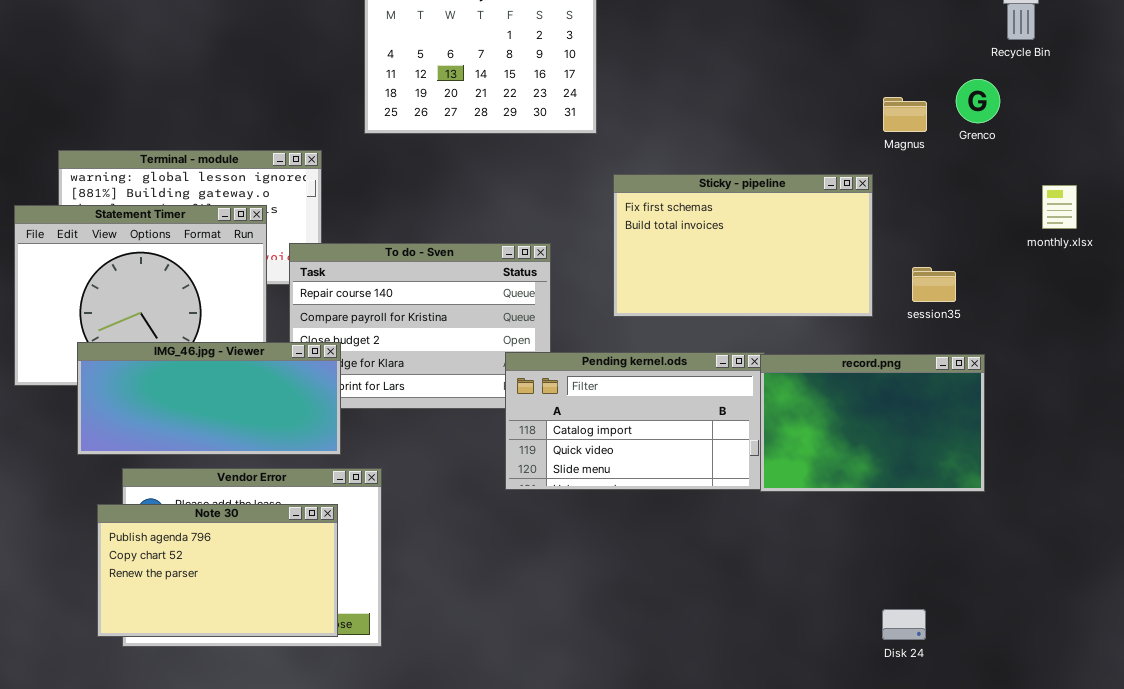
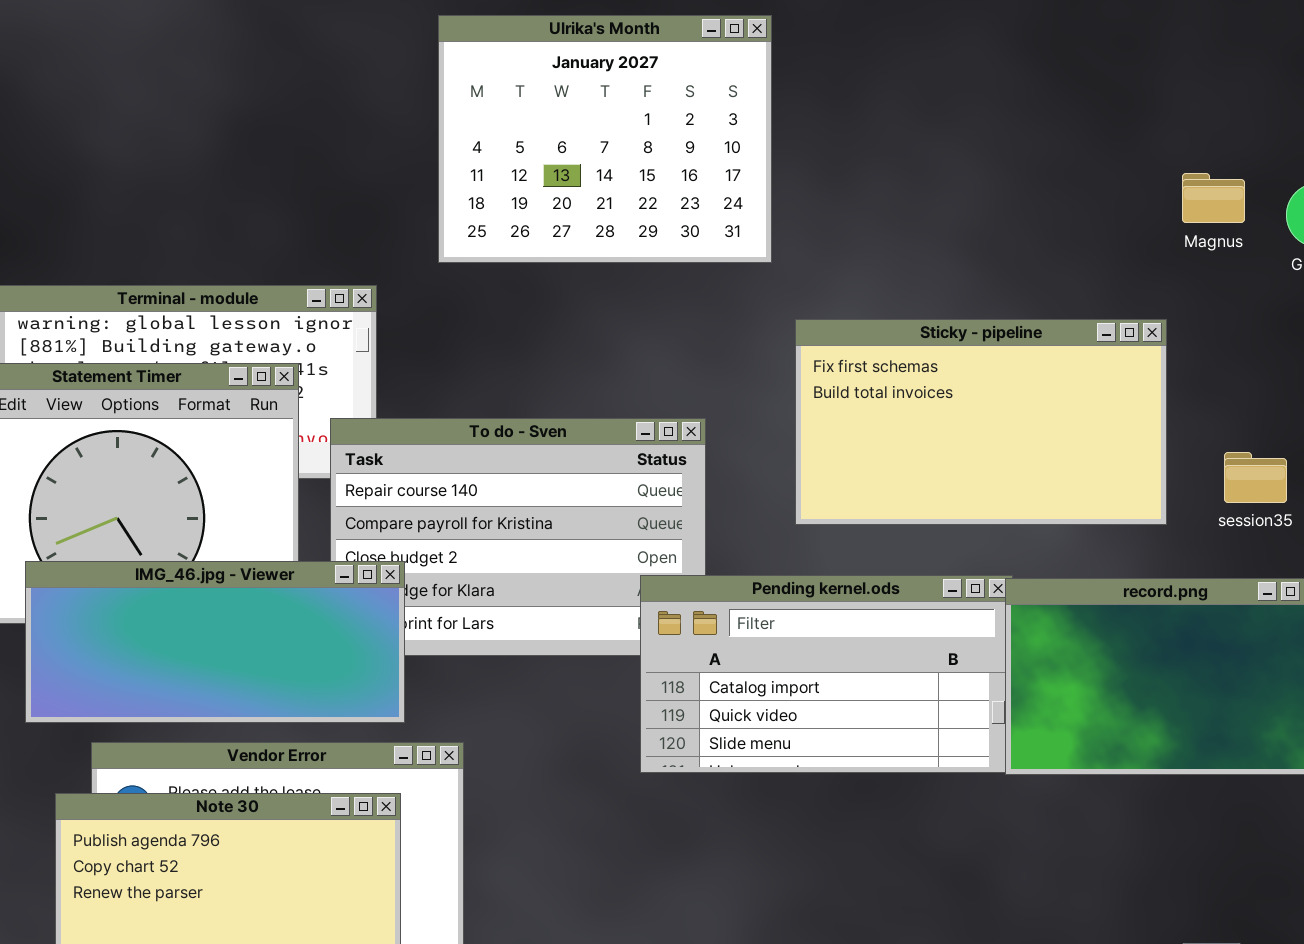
Magnus: [883,97,927,132] -> [1182,173,1245,223], moved

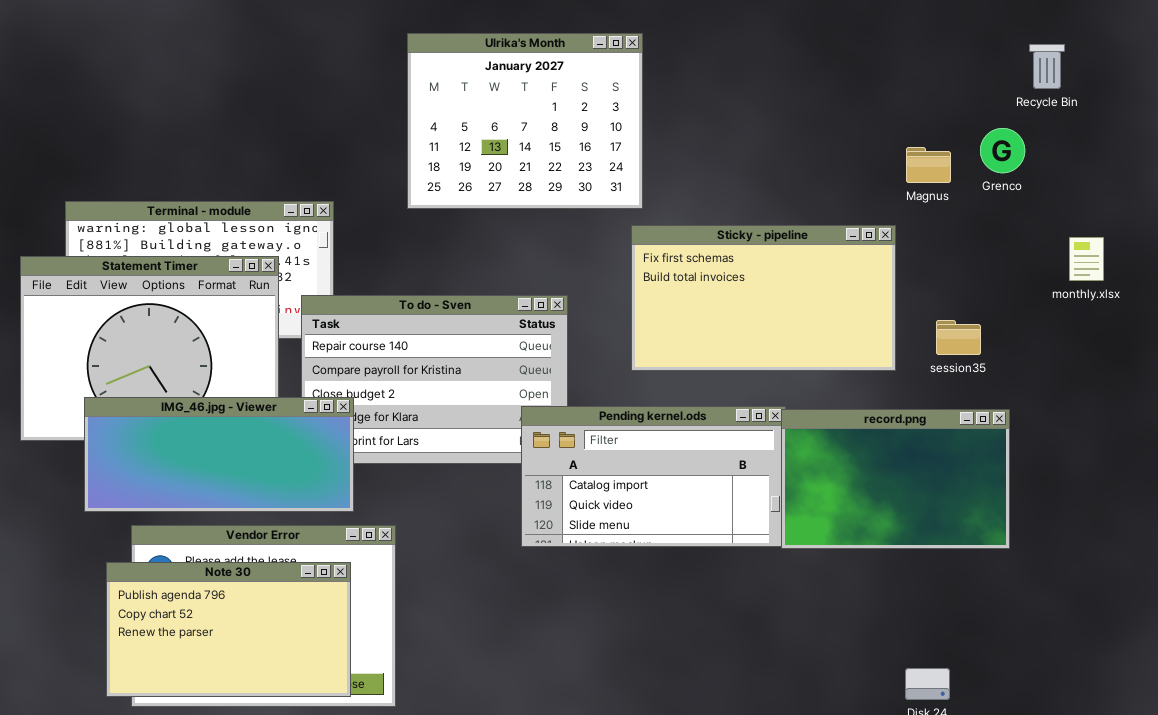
Ulrika's Month: [438,15,772,263] -> [407,33,643,209], moved
Magnus: [1182,173,1245,223] -> [906,147,951,183], moved

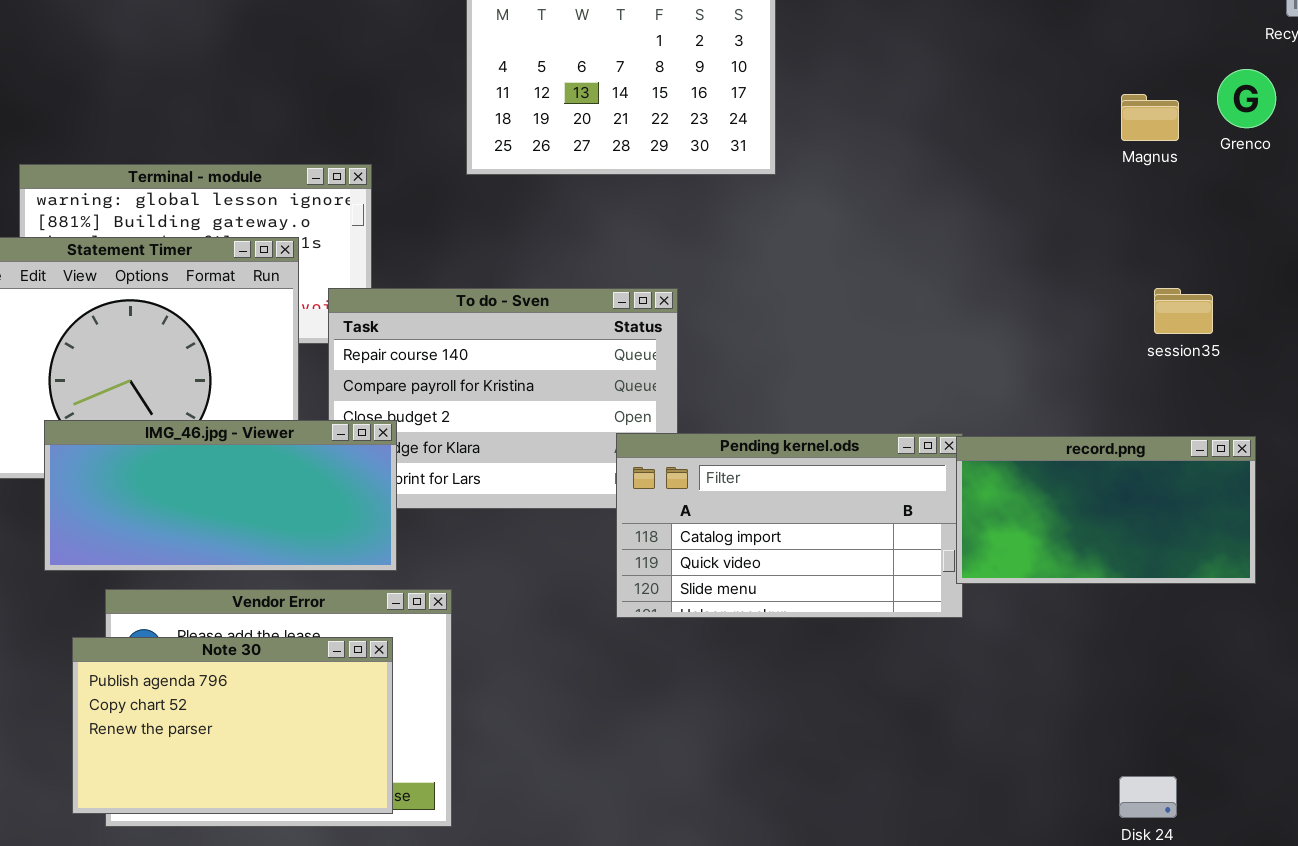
Sticky - pipeline: [631,225,896,371] -> none, closed
session35: [936,320,981,355] -> [1154,288,1213,334], moved
record.png: [781,409,1010,549] -> [956,436,1256,584], resized

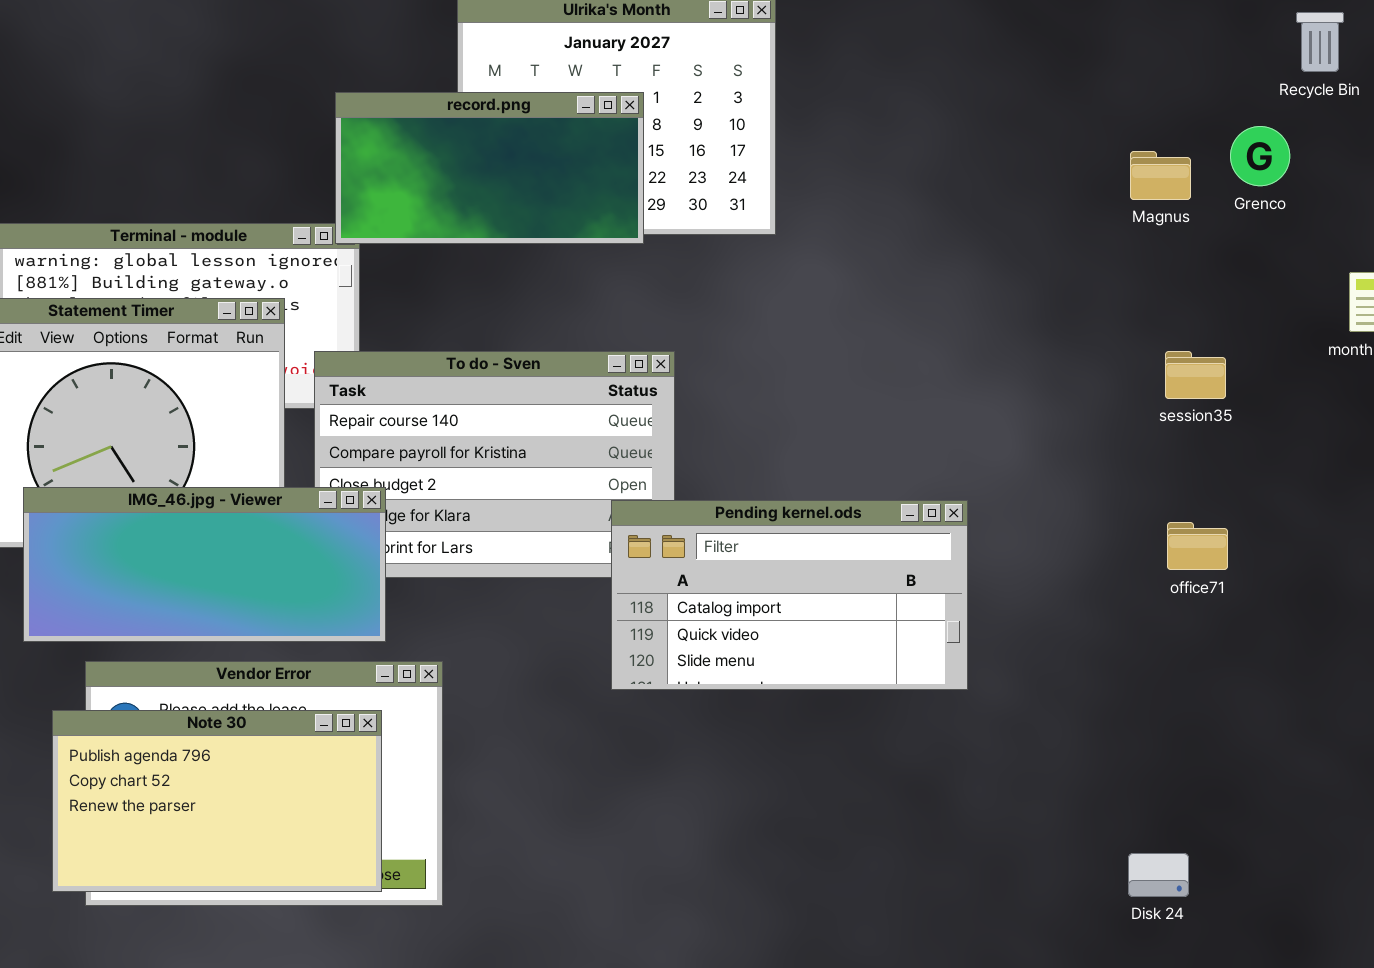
record.png: [956,436,1256,584] -> [335,92,644,244], moved

